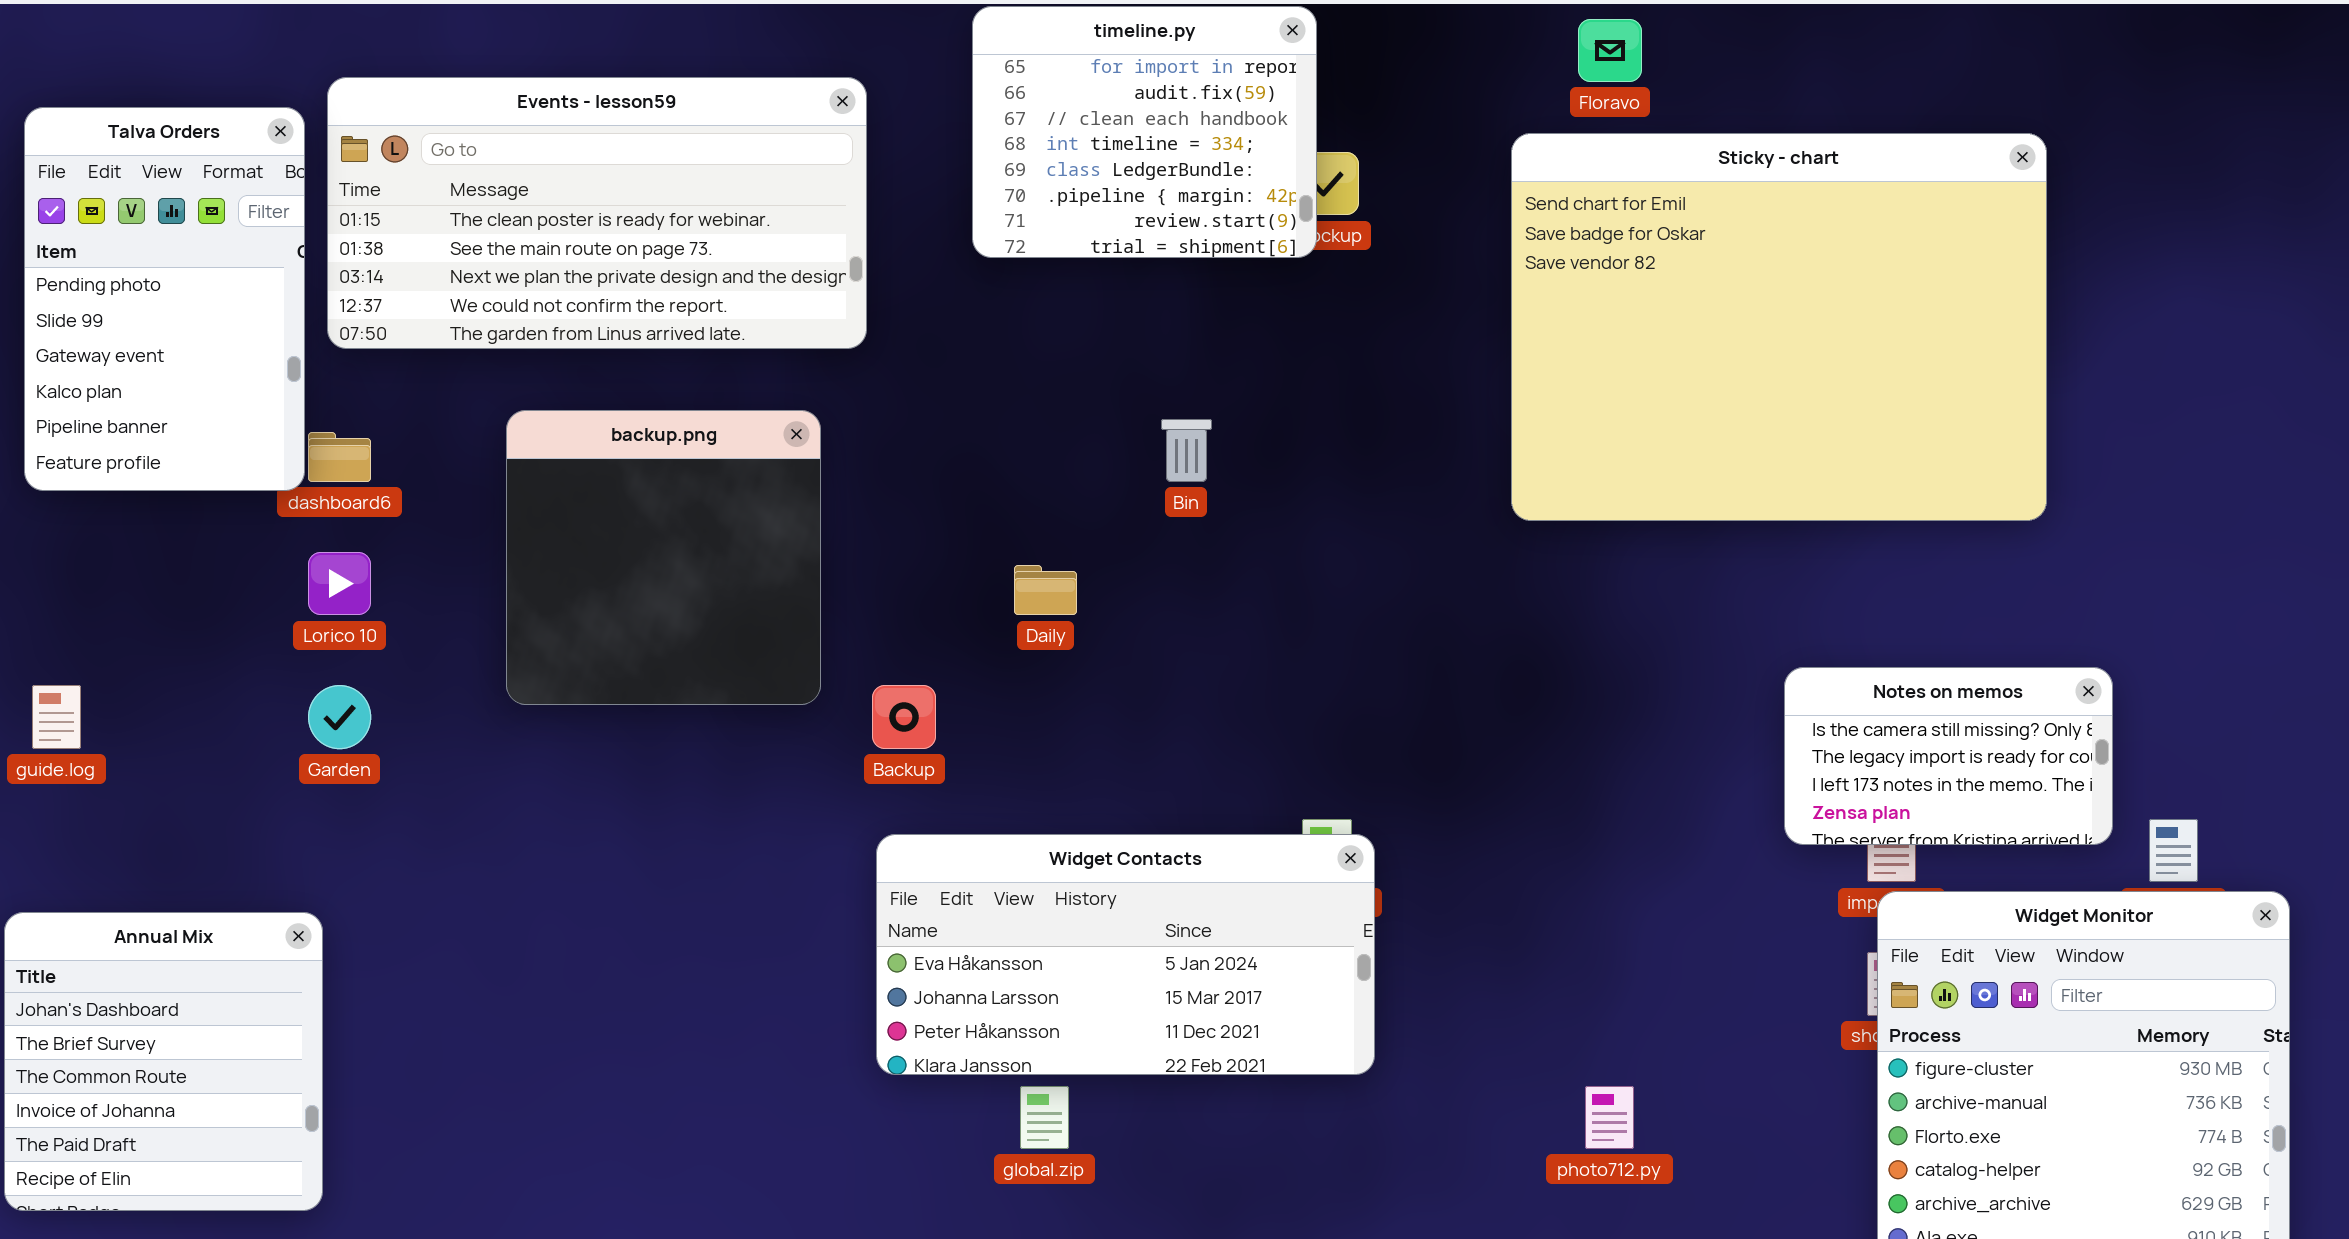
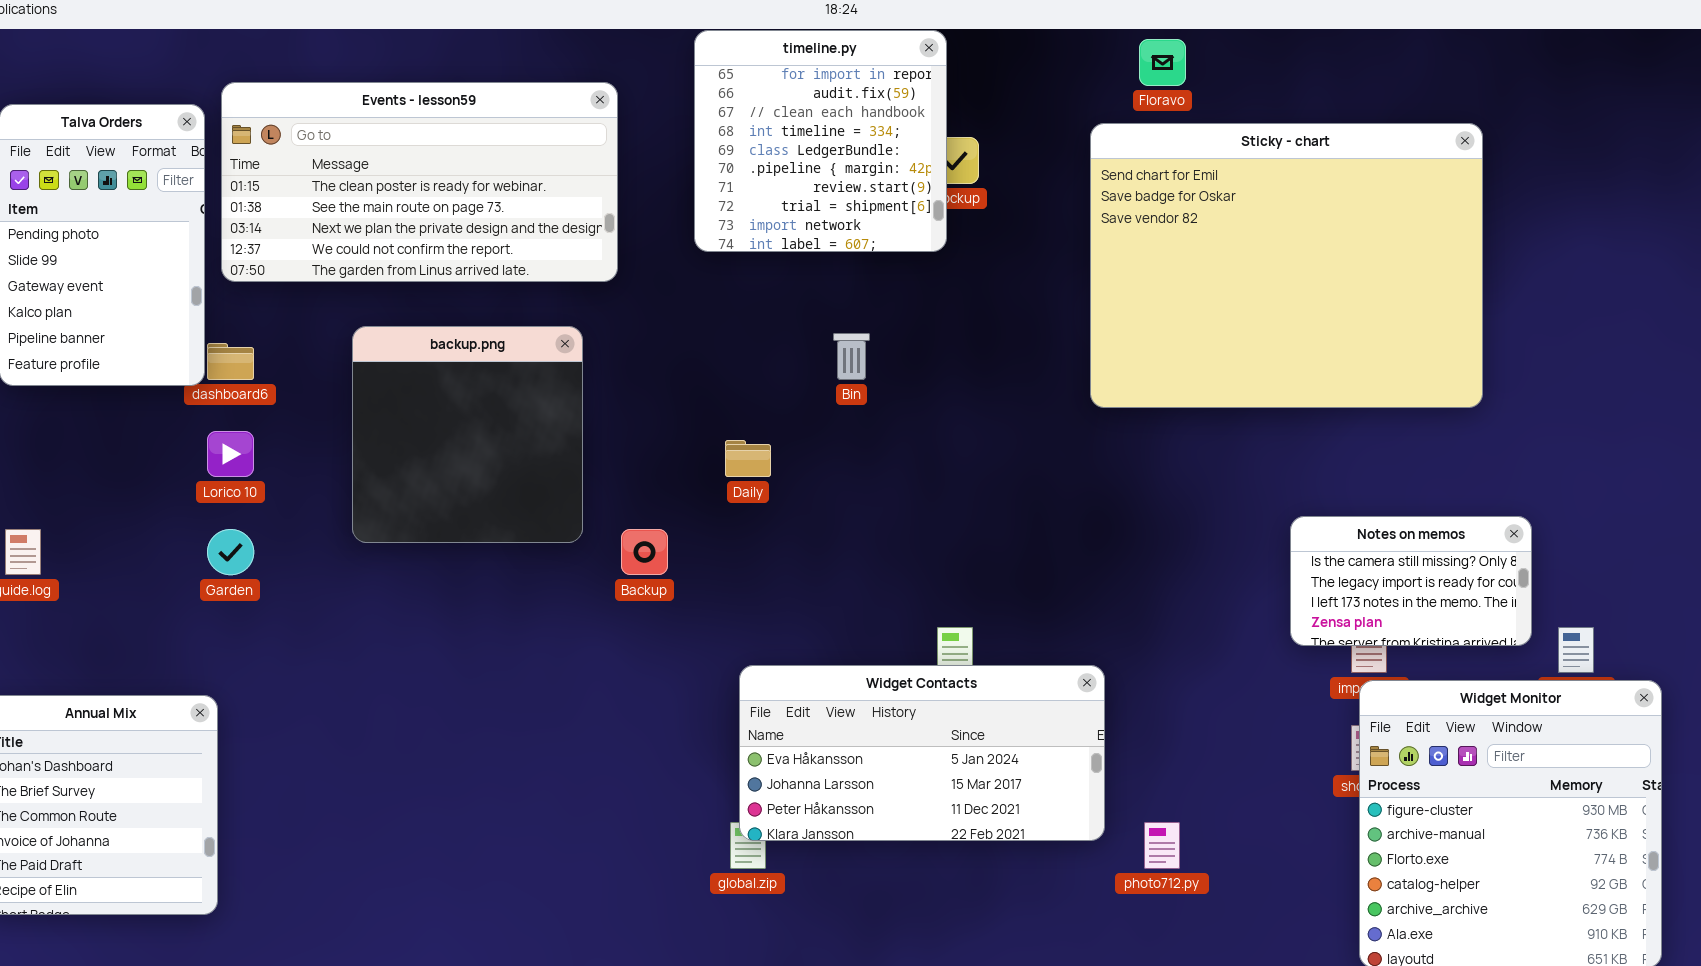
timeline.py: [972,6,1317,258] -> [694,30,947,252], resized
Widget Contacts: [876,834,1375,1075] -> [739,665,1105,841], moved

